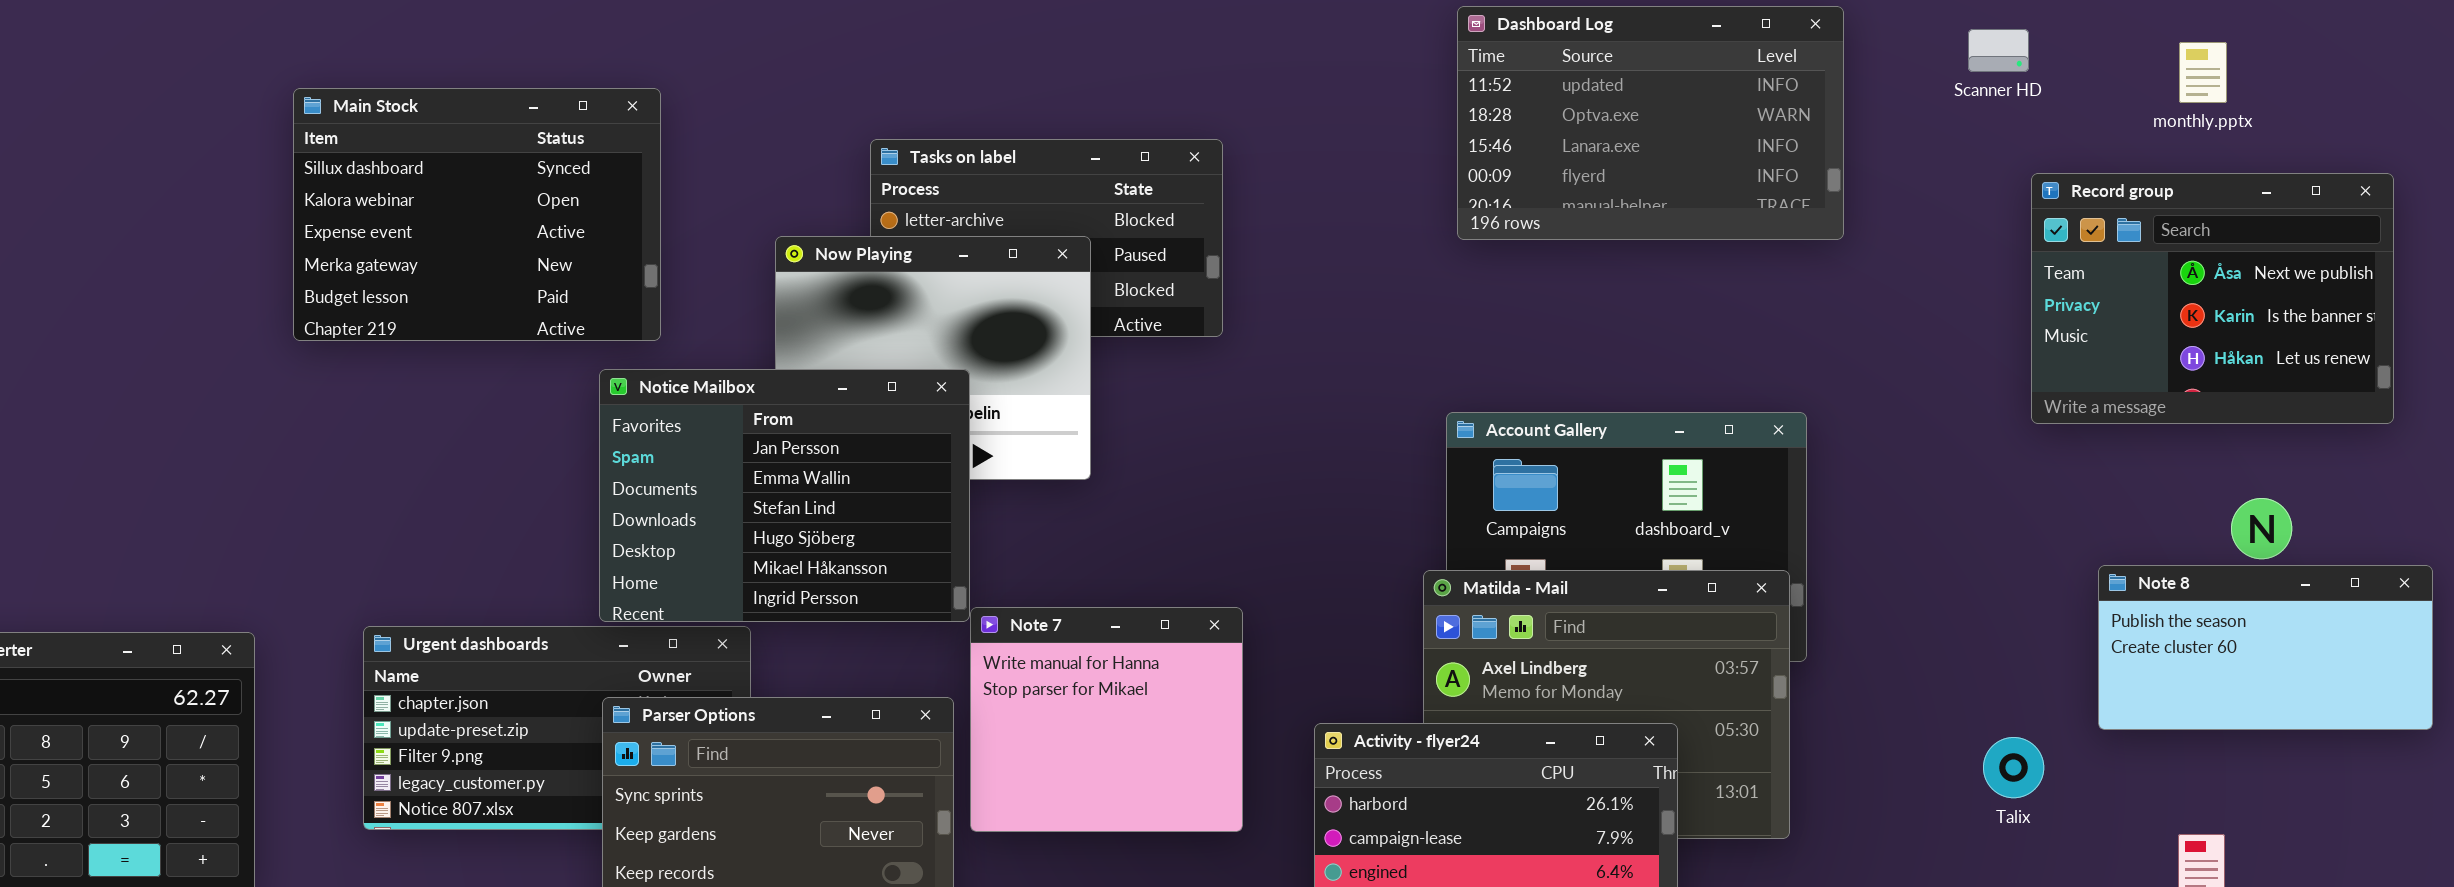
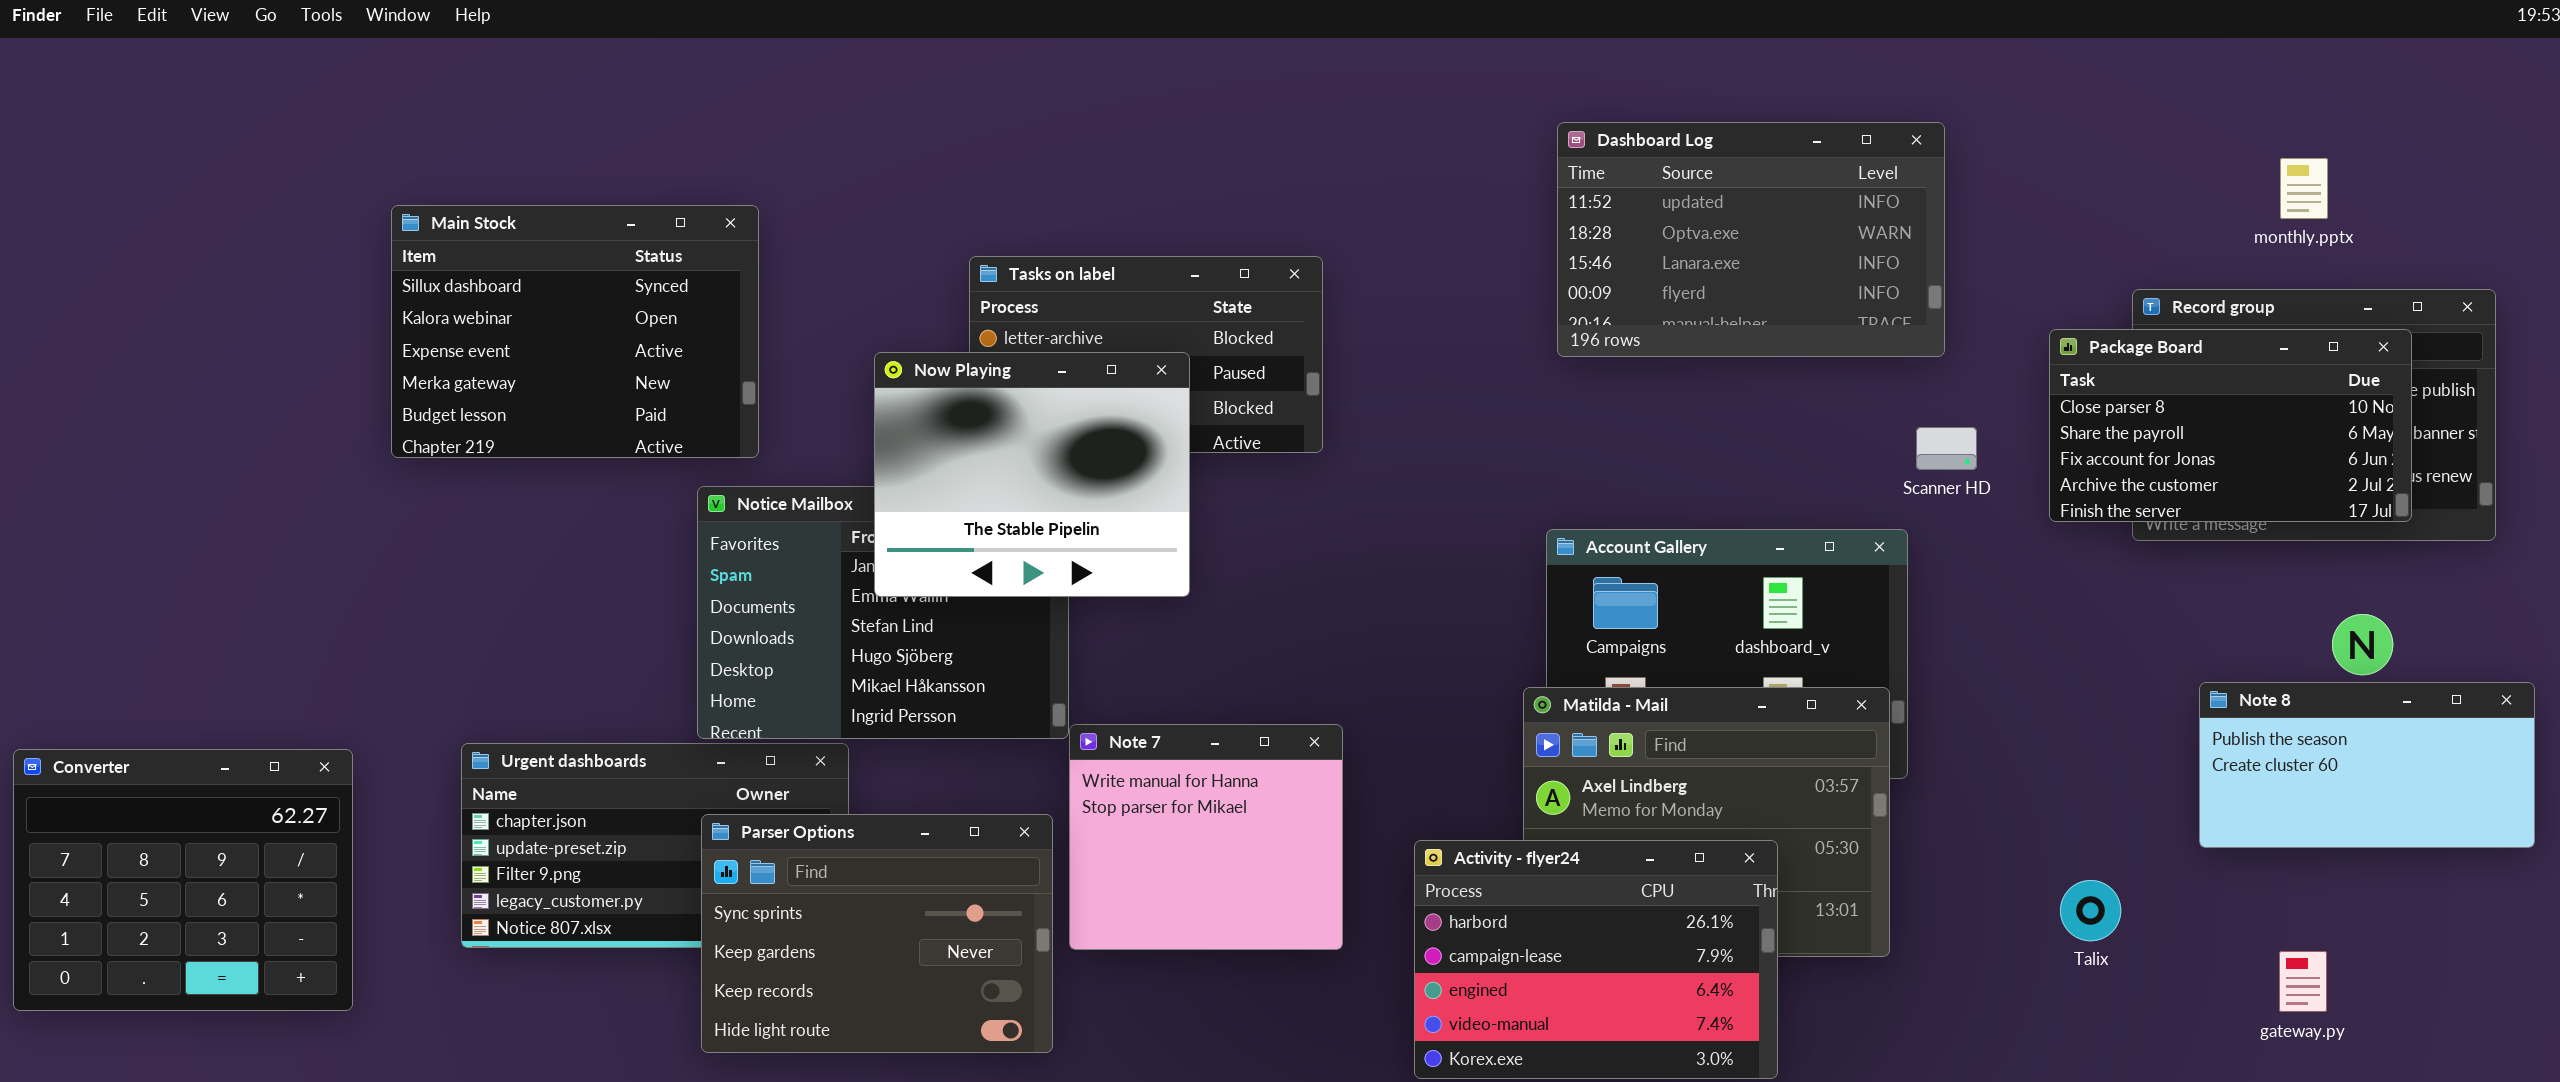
Scanner HD: [1968,29,2029,72] -> [1916,427,1977,470], moved
Package Board: none -> [2049,329,2412,522], opened
Now Playing: [775,236,1091,480] -> [874,352,1190,597], raised
Talix: [1983,737,2044,798] -> [2060,880,2121,941], moved

